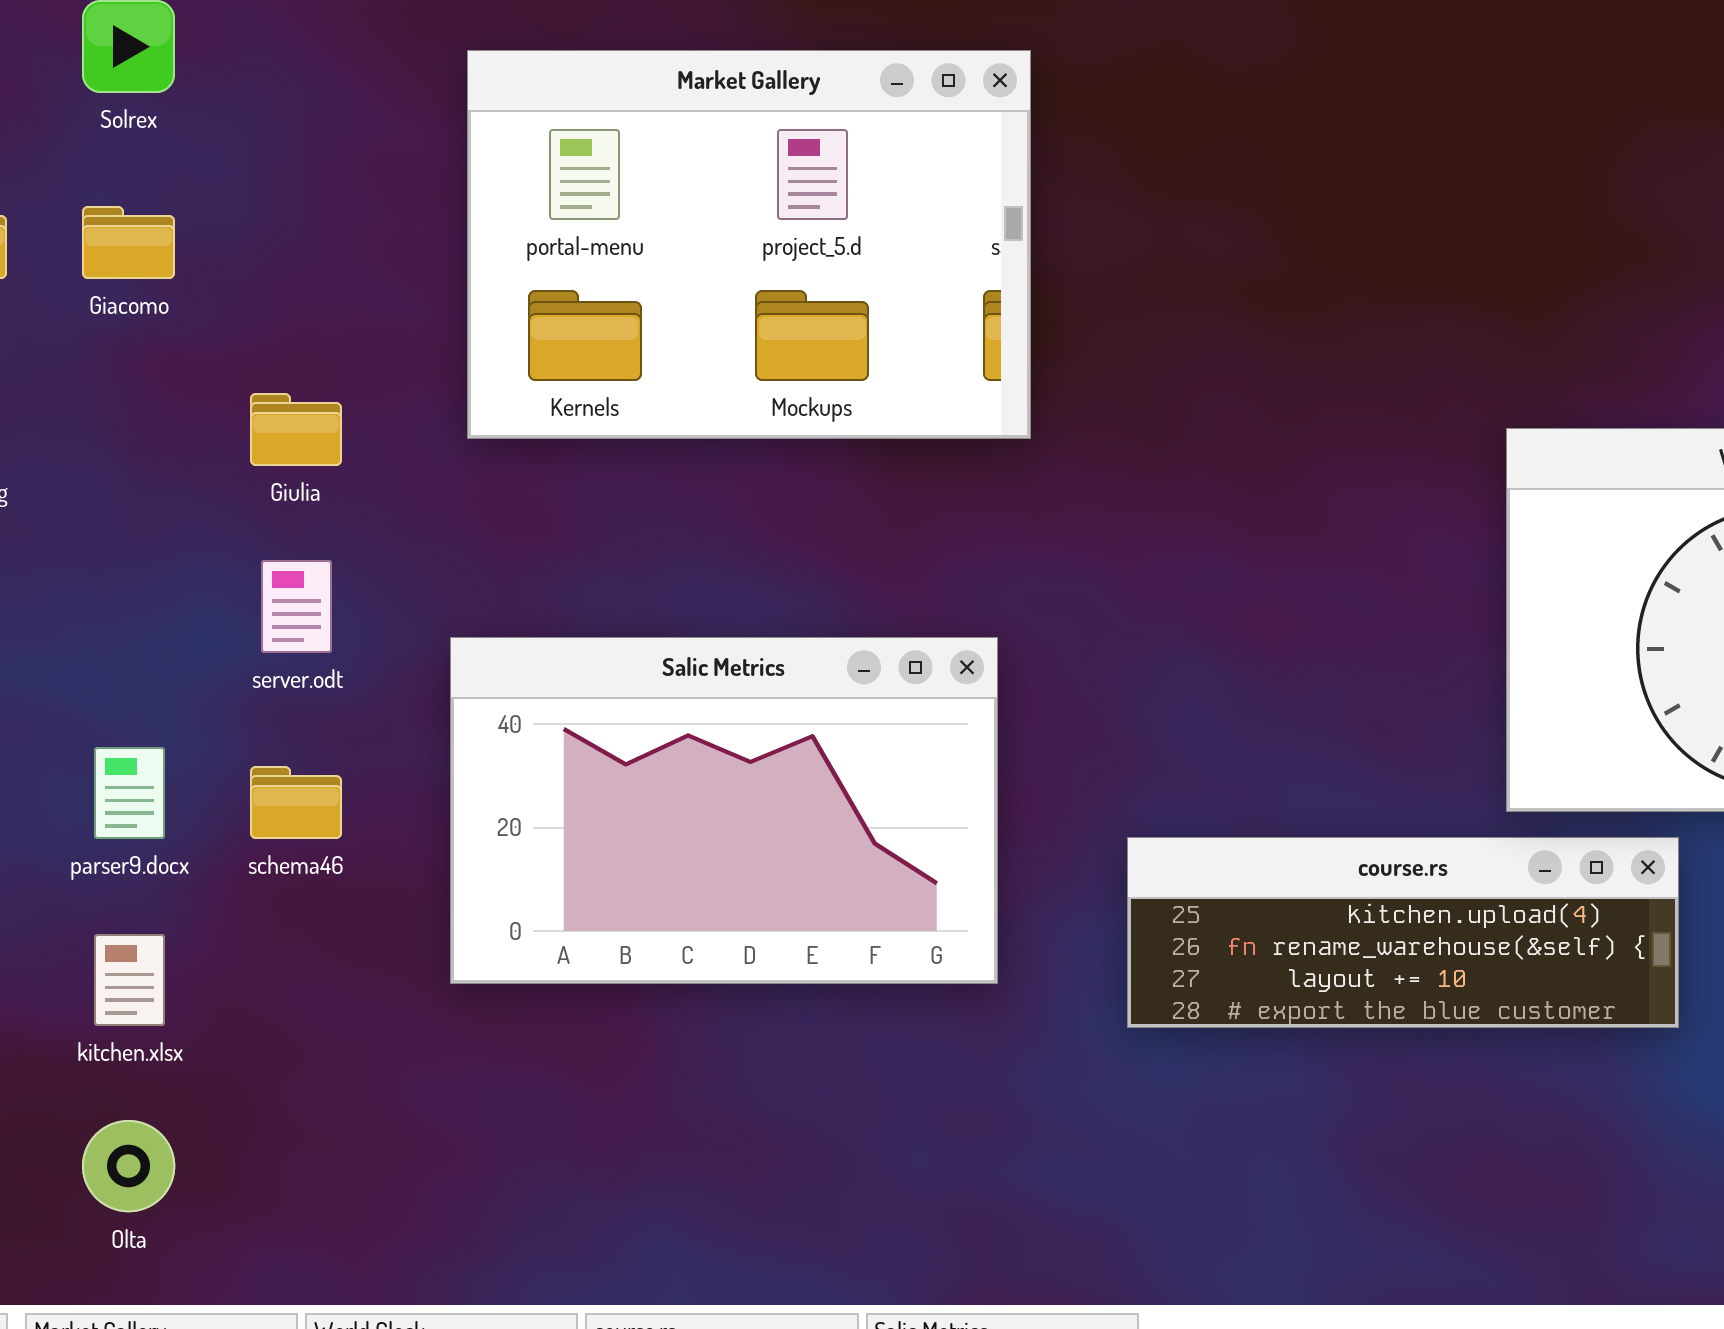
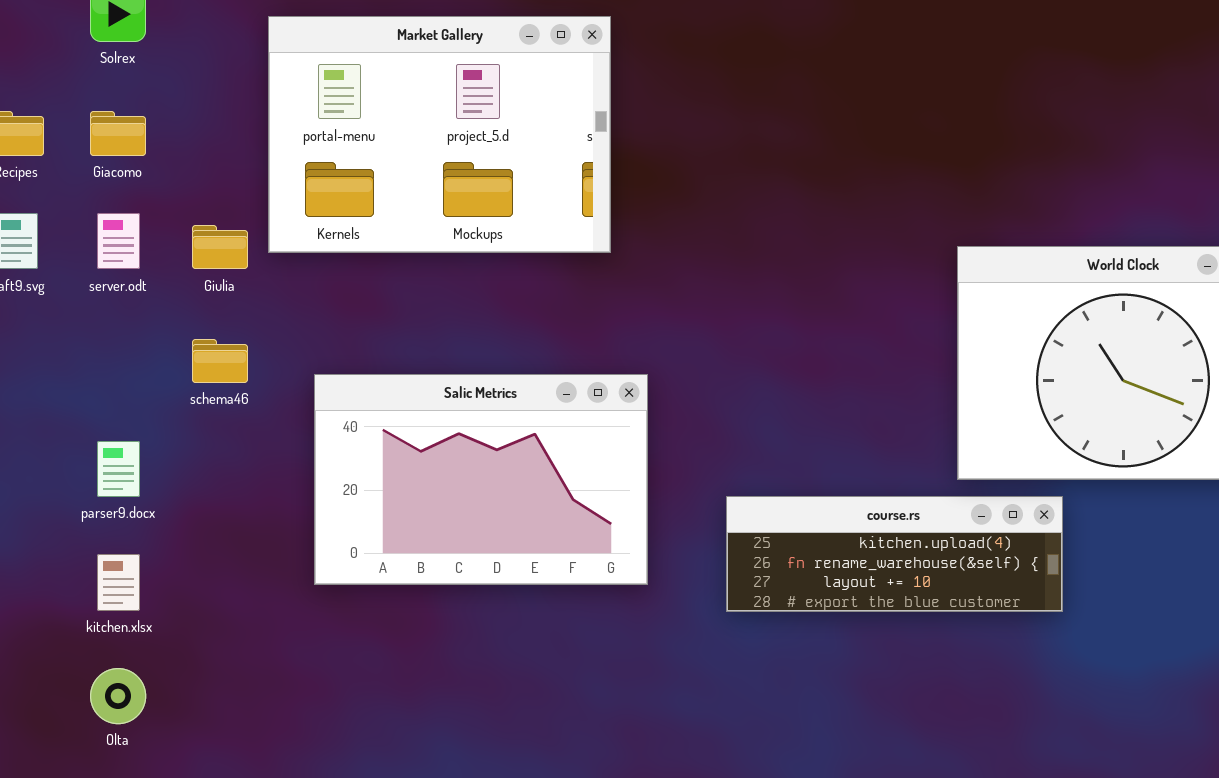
Market Gallery: [467,50,1031,439] -> [268,16,611,253], moved
server.odt: [261,560,332,653] -> [97,213,140,269], moved
schema46: [250,766,342,839] -> [192,339,248,383], moved

